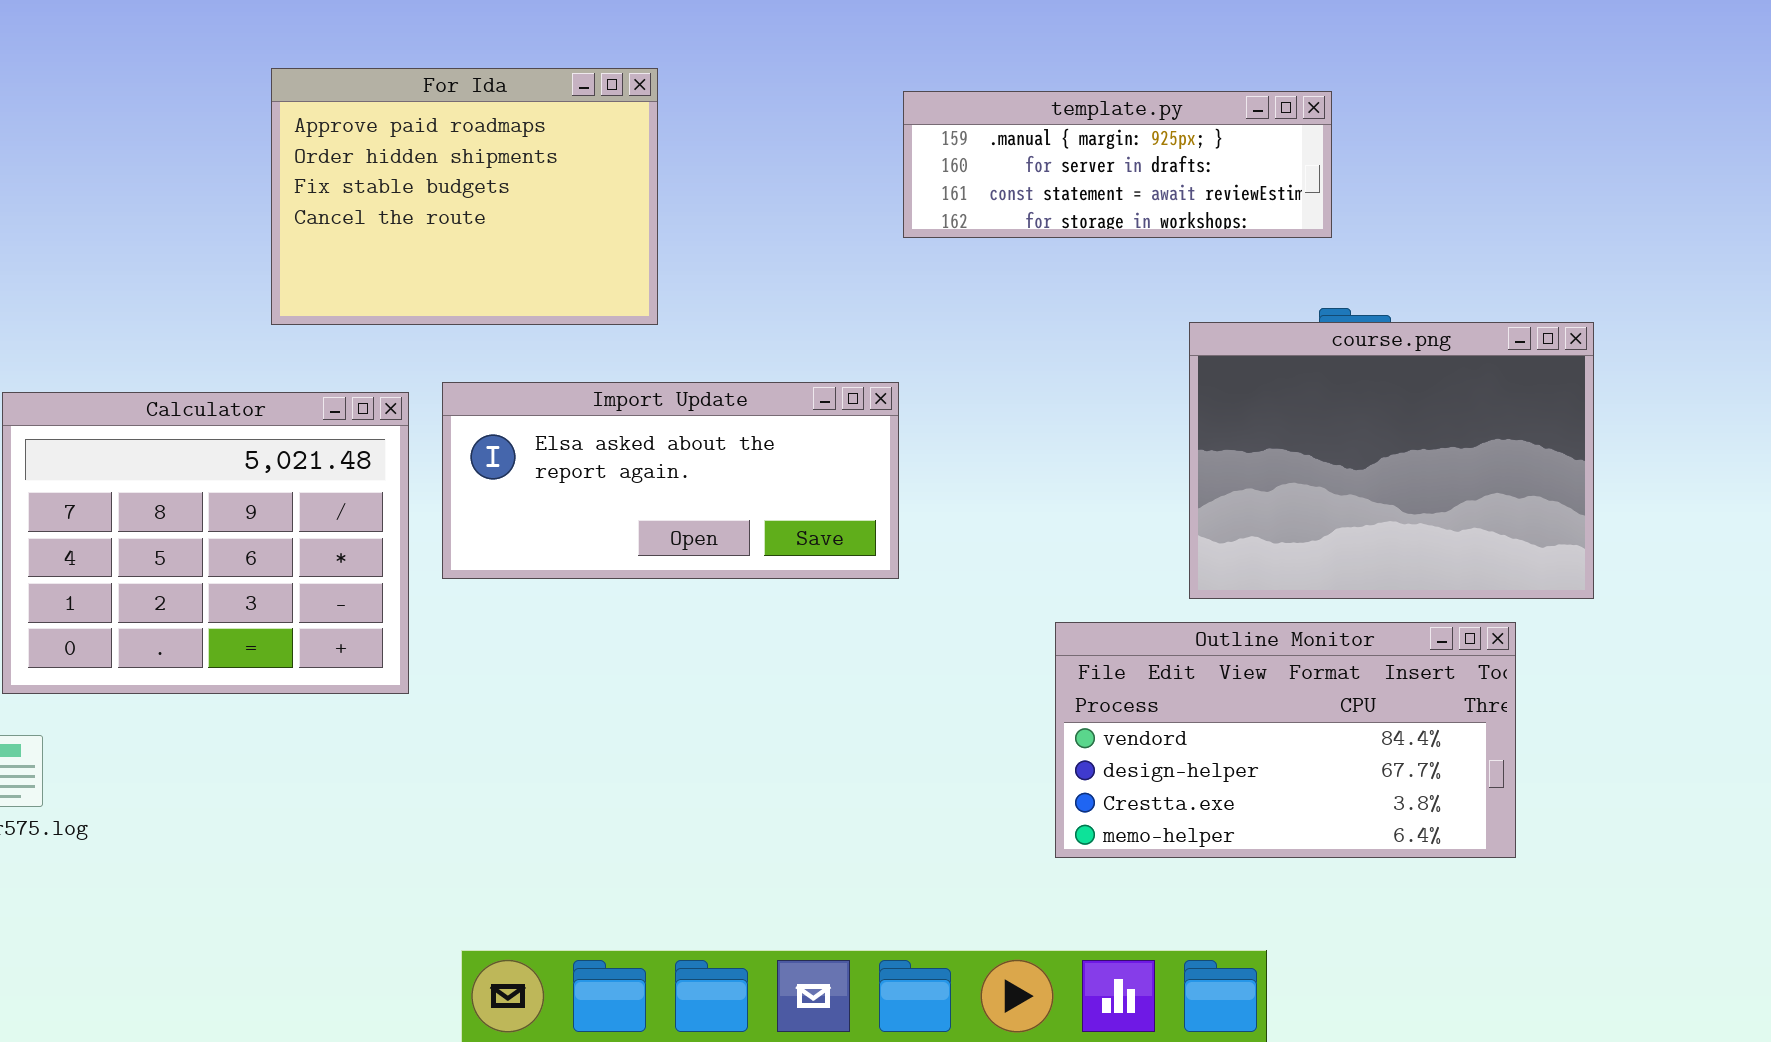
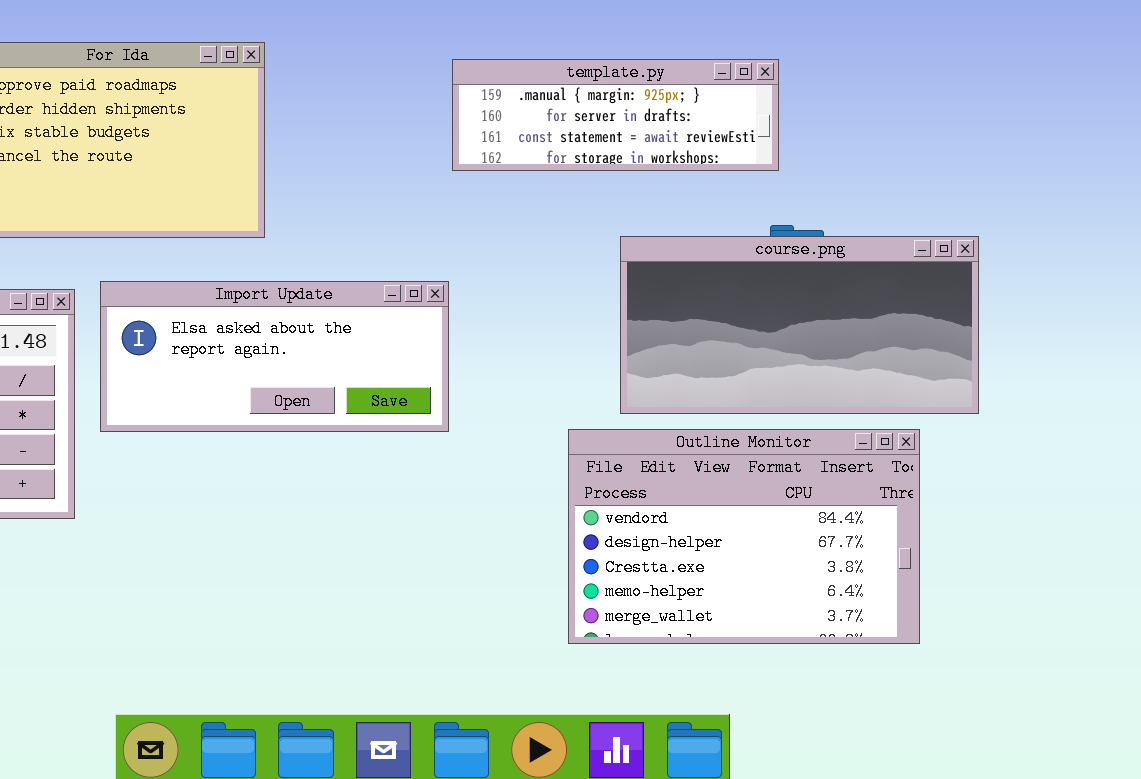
course.png: [1189,322,1594,599] -> [620,236,979,414], resized
Outline Monitor: [1055,622,1516,858] -> [568,429,920,644], resized

